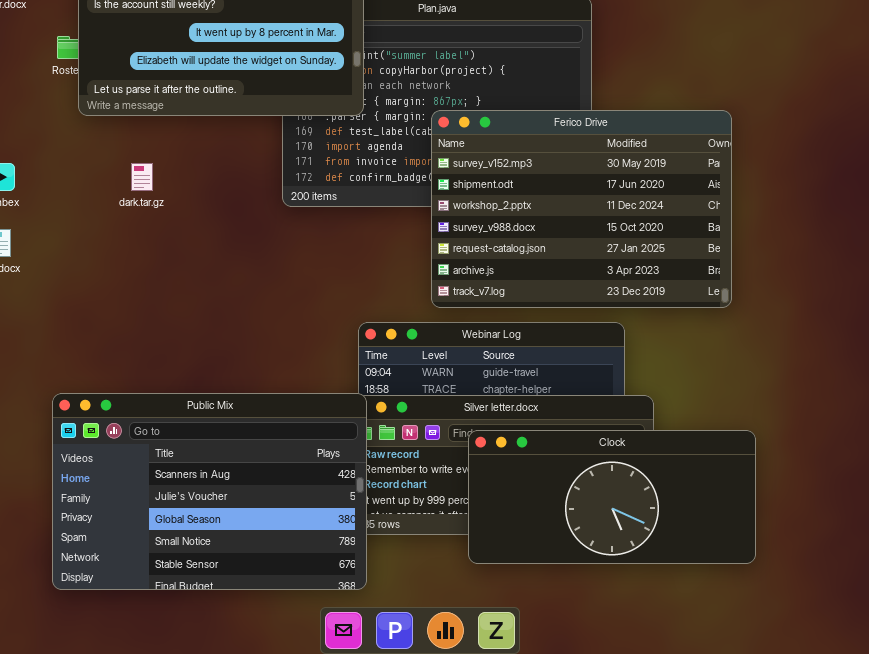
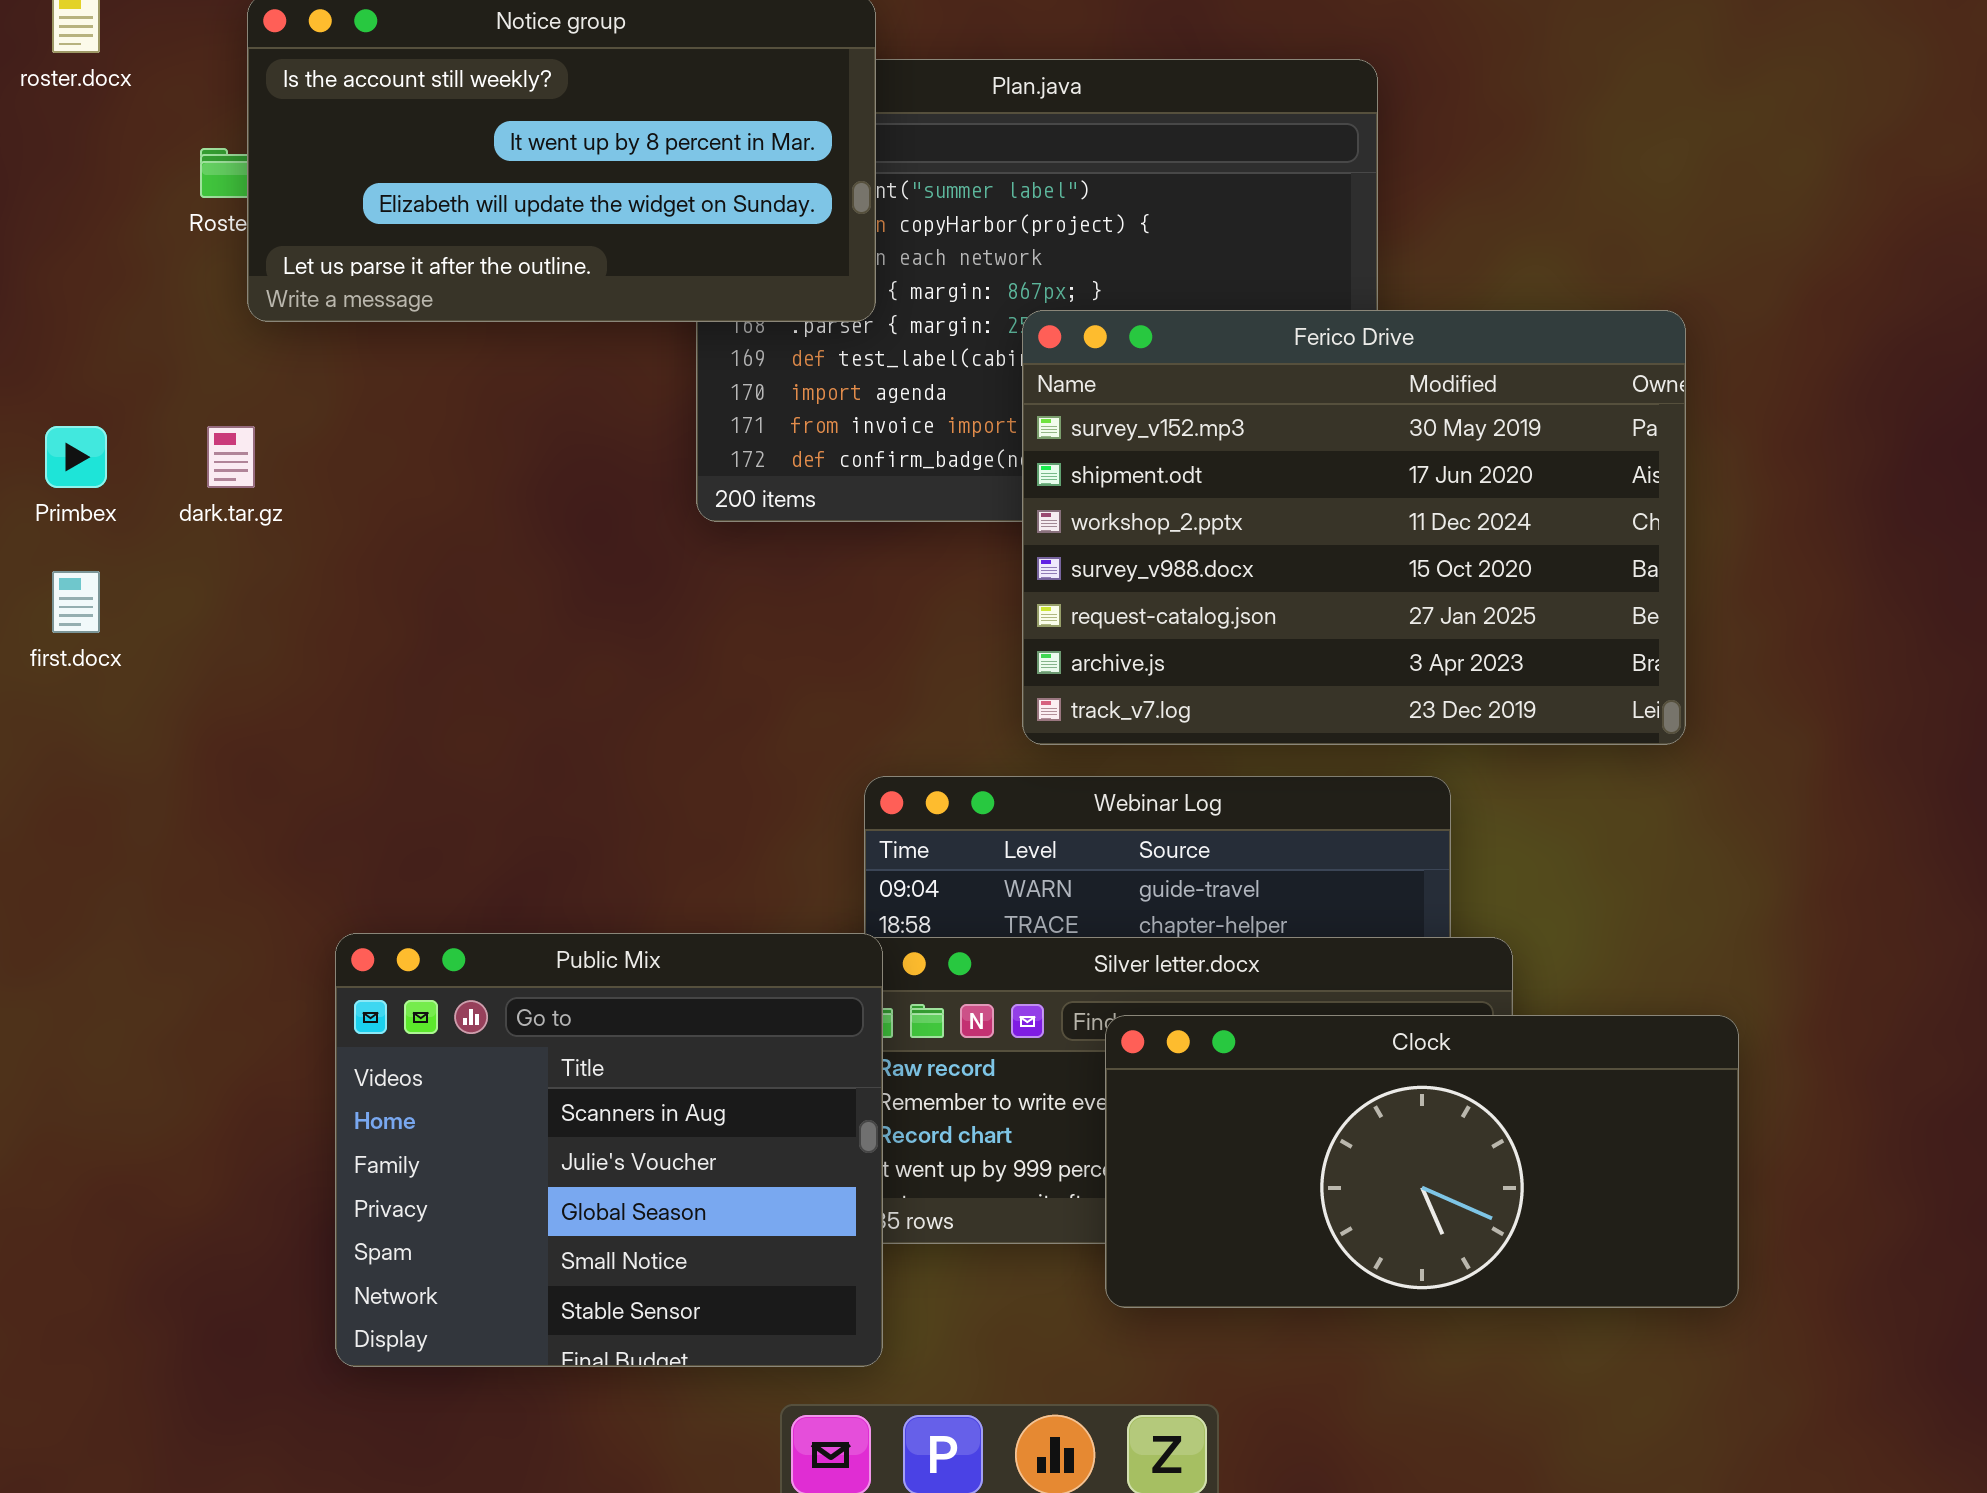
dark.tar.gz: [131,163,153,191] -> [207,426,255,488], moved
Public Mix: [52,393,367,590] -> [335,933,883,1367], resized

